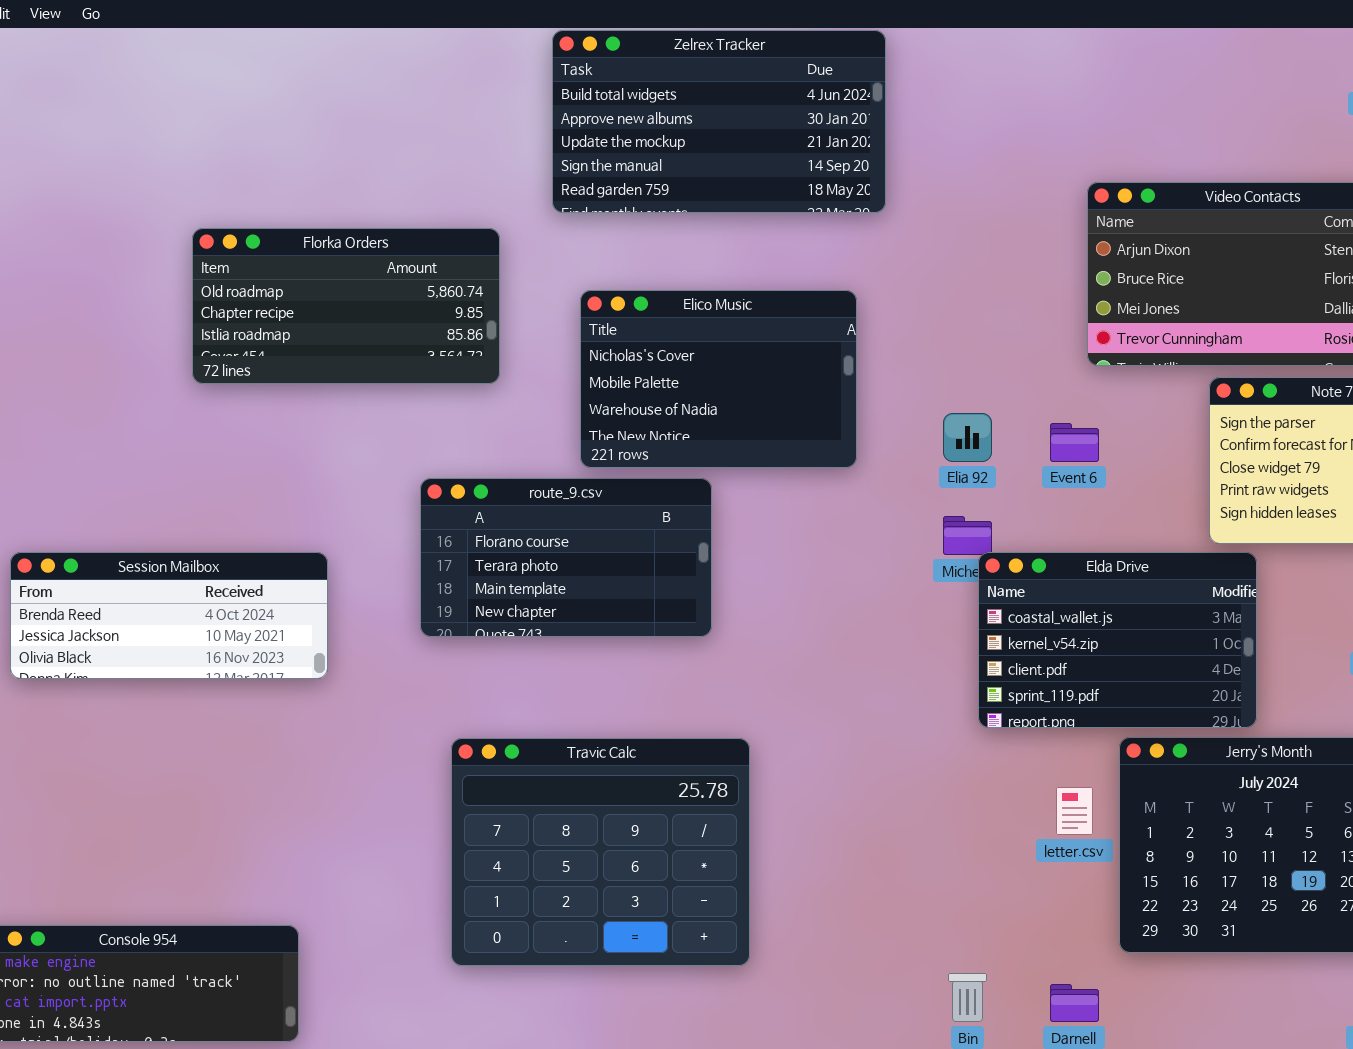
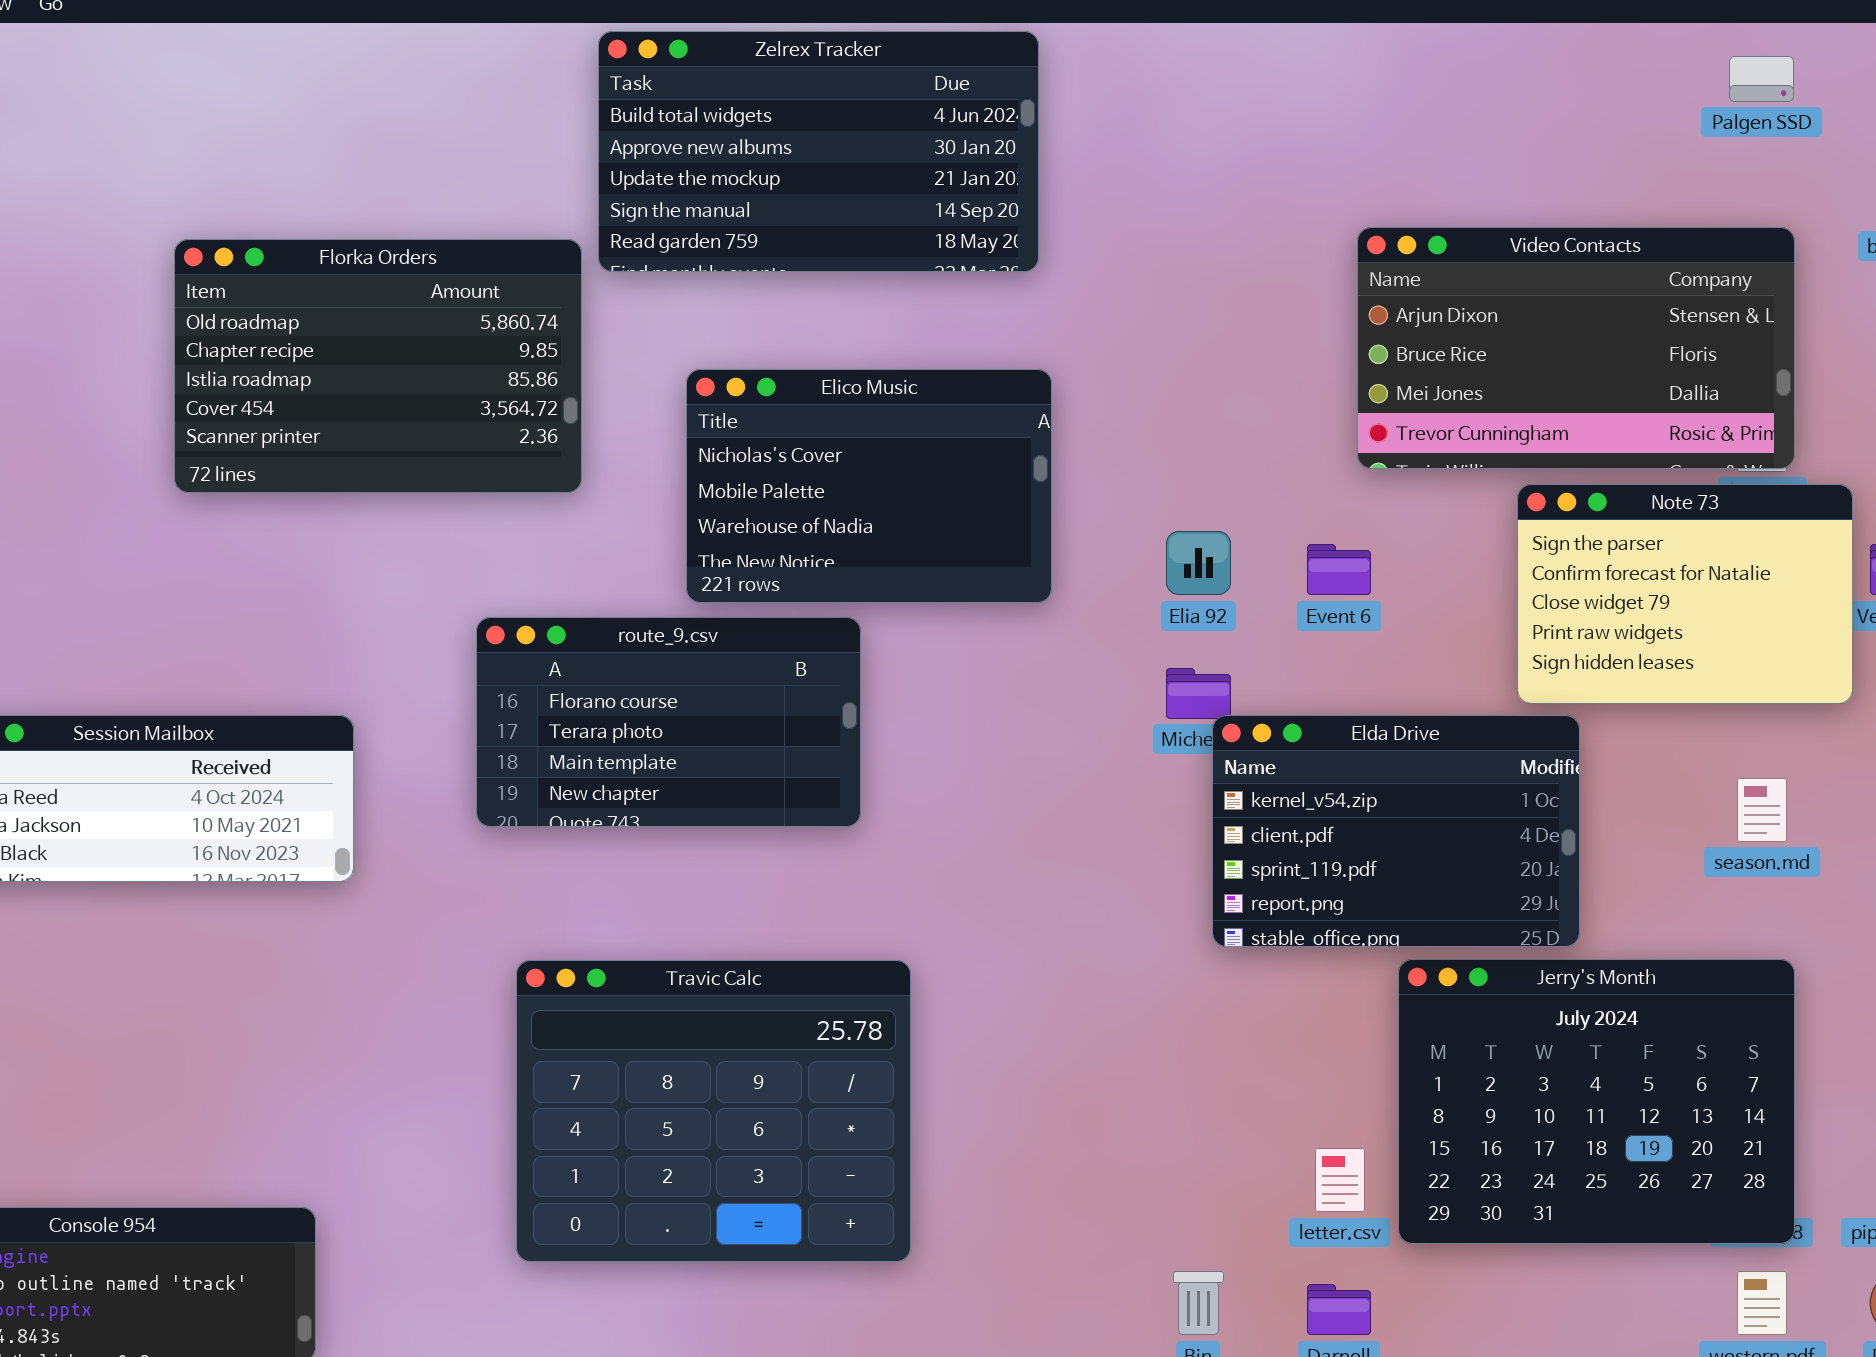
Zelrex Tracker: [552,30,886,213] -> [598,31,1039,272], moved
Florka Orders: [192,228,500,384] -> [174,239,582,493], resized
Elda Drive: [978,552,1257,728] -> [1212,715,1580,947], scrolled down 1 row
letter.csv: [1056,787,1093,835] -> [1315,1148,1365,1212], moved

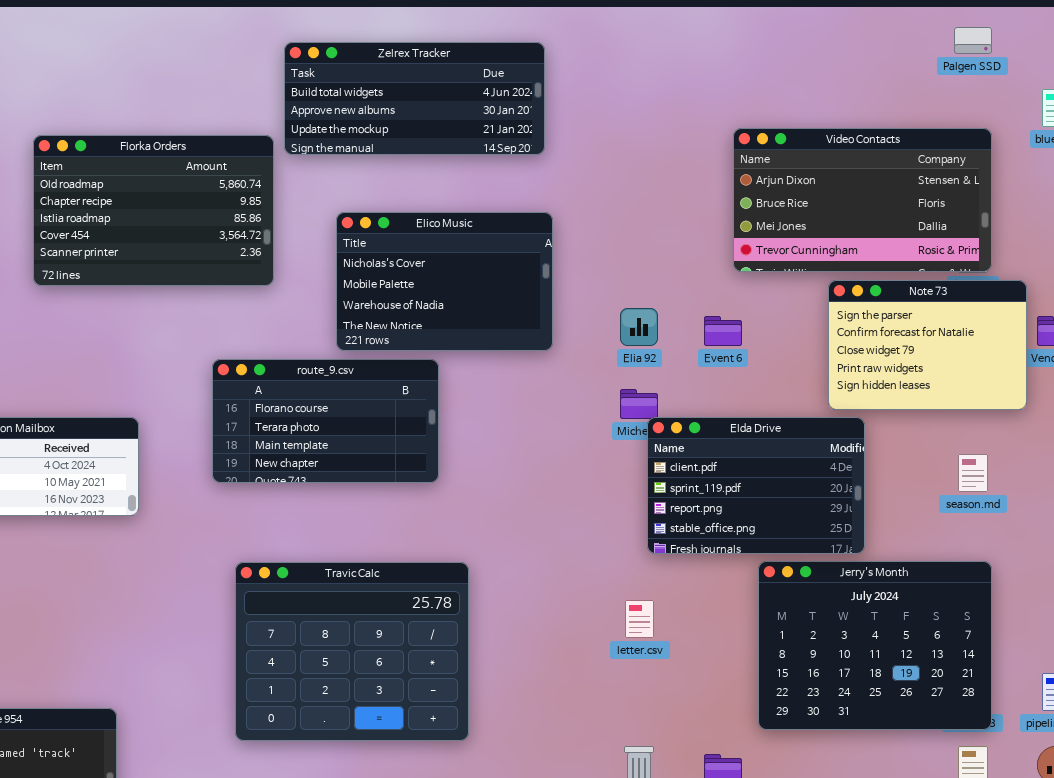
Zelrex Tracker: [598,31,1039,272] -> [284,42,545,155], resized
Elda Drive: [1212,715,1580,947] -> [647,417,865,554], scrolled down 1 row
letter.csv: [1315,1148,1365,1212] -> [625,600,654,638], moved

